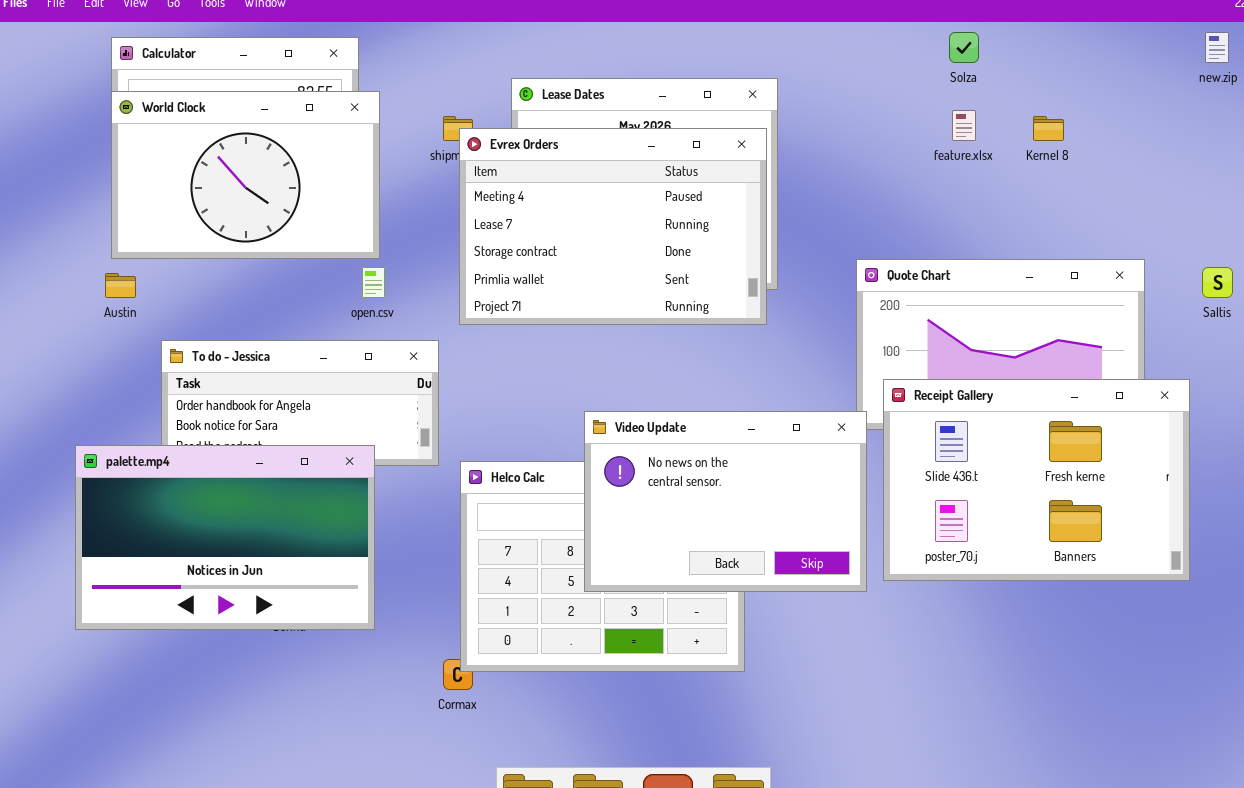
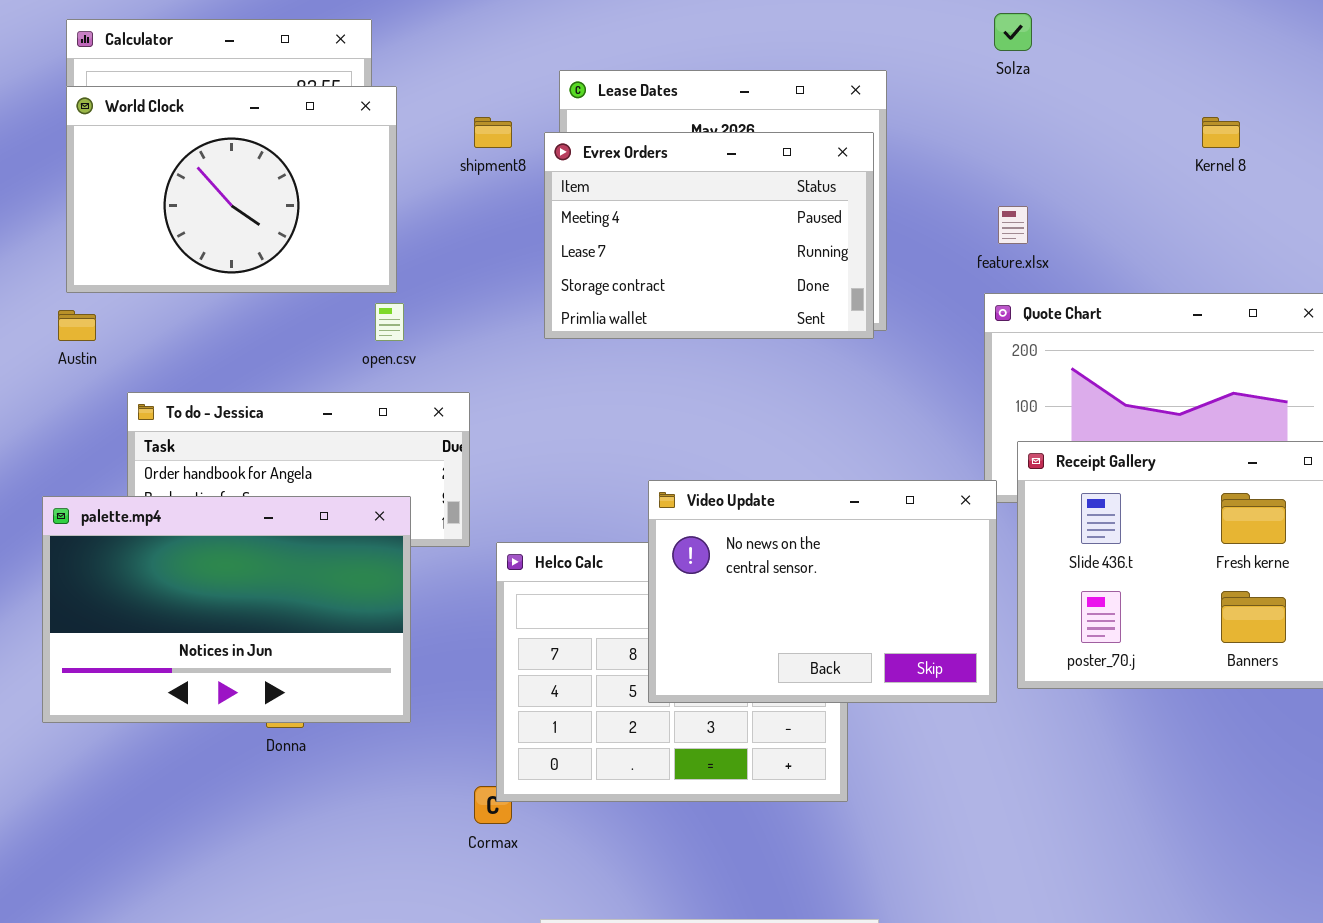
Solza: [949,32,979,63] -> [994,13,1032,51], moved
feature.xlsx: [952,110,976,141] -> [998,206,1028,244], moved
Evrex Orders: [459,128,767,325] -> [544,132,874,339], resized
palette.mp4: [75,445,375,630] -> [42,496,411,723], moved

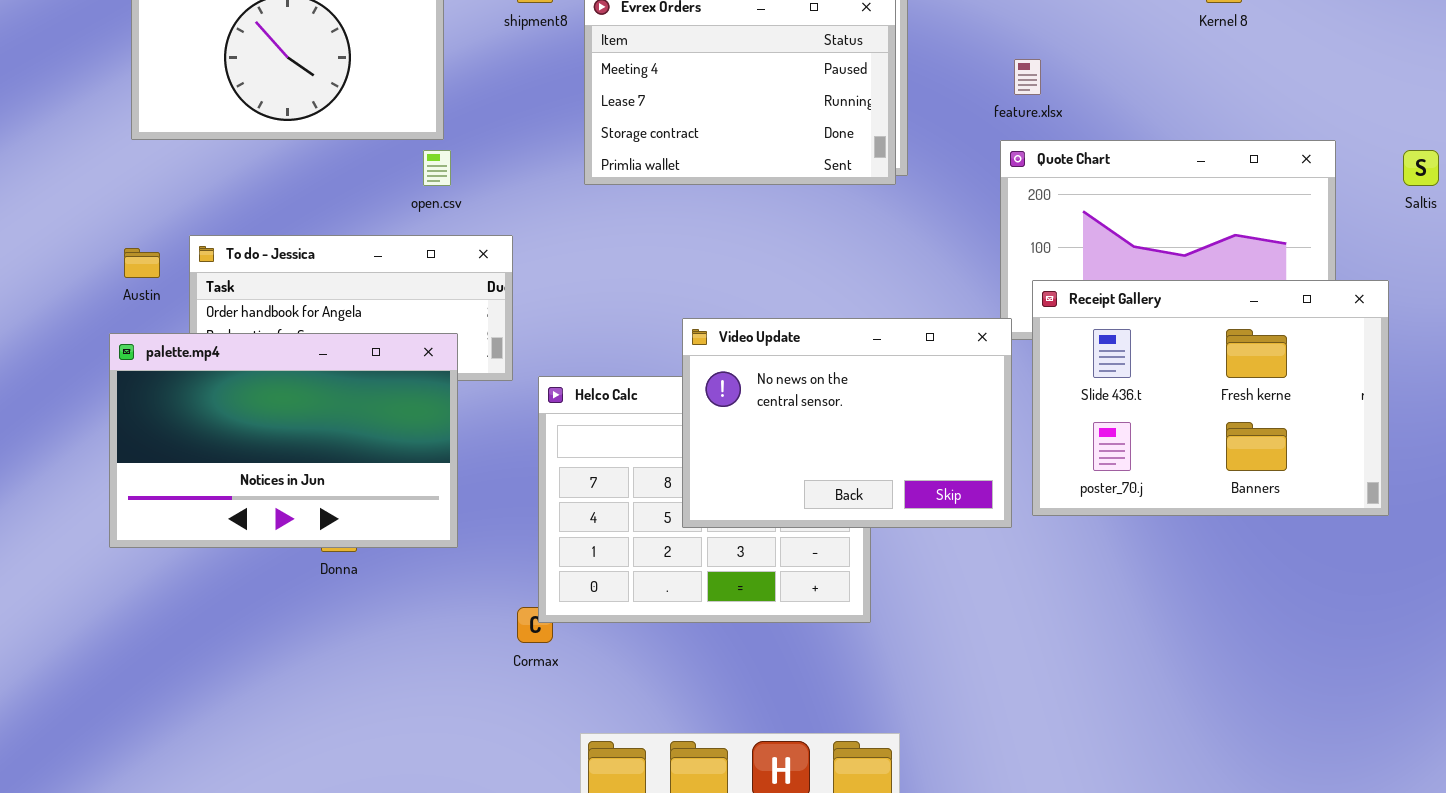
Austin: [58,310,96,341] -> [124,248,160,278], moved

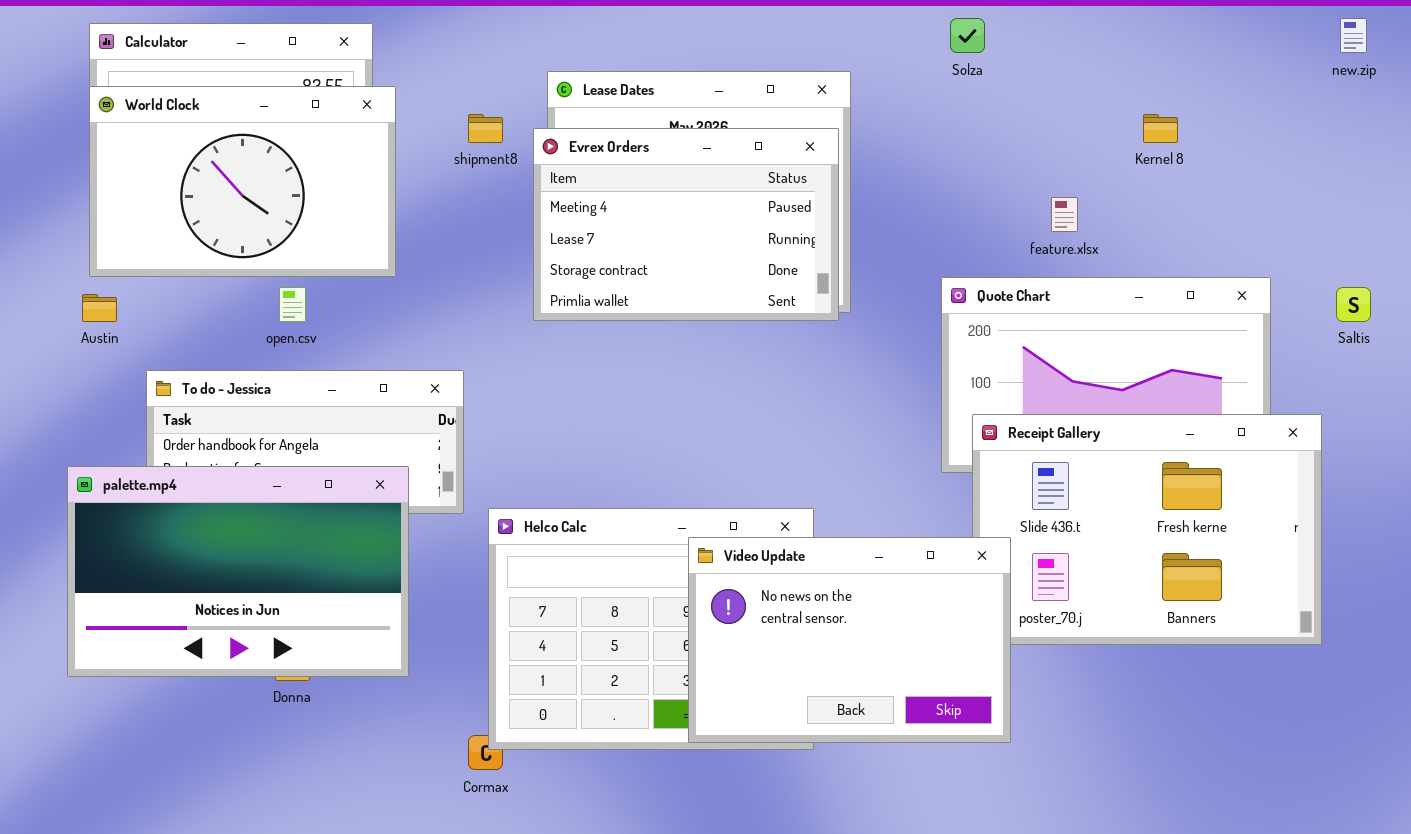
feature.xlsx: [1014,59,1041,95] -> [1051,197,1078,232], moved
open.csv: [423,150,451,186] -> [279,287,306,322], moved
Austin: [124,248,160,278] -> [82,294,117,322], moved
Video Update: [682,318,1012,528] -> [688,537,1011,743], moved

